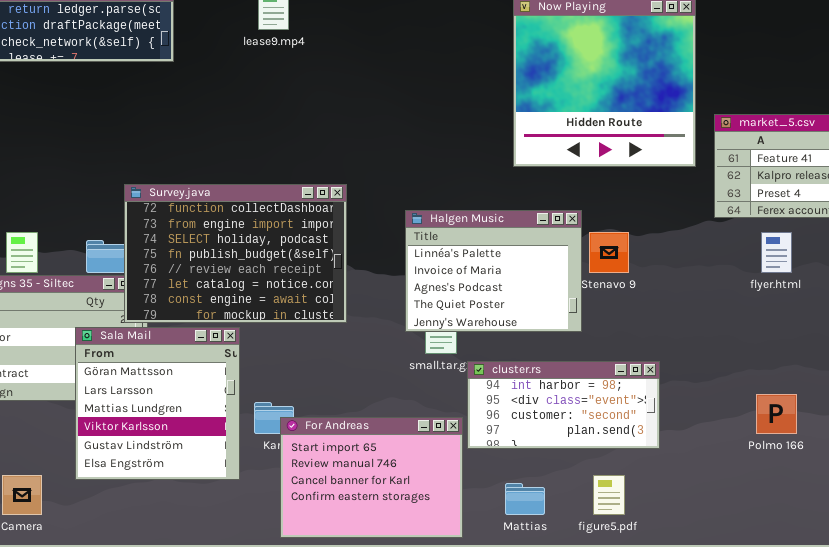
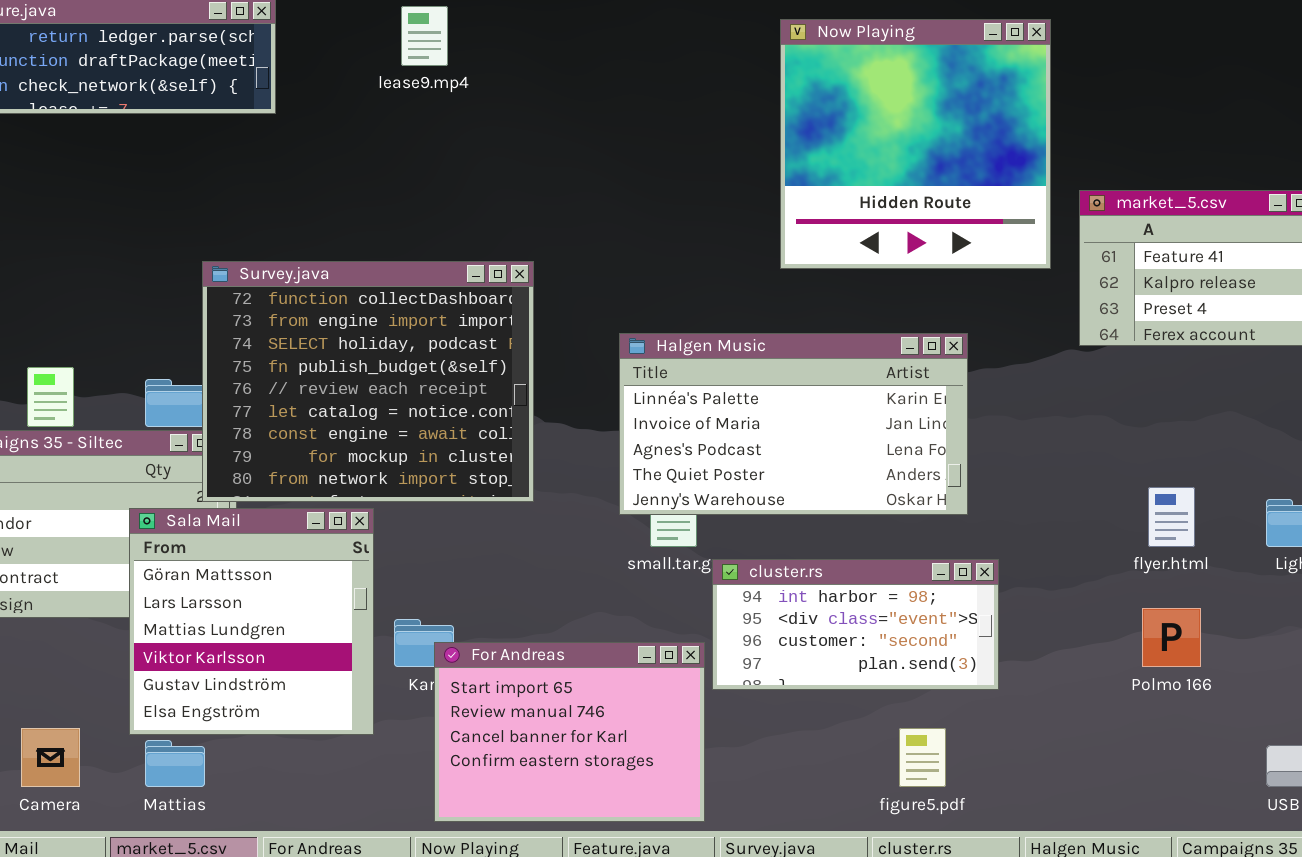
Survey.java: [124,184,347,323] -> [202,261,534,502], resized
Halgen Music: [405,210,582,332] -> [619,333,968,515], resized
flyer.html: [761,232,792,273] -> [1148,487,1195,547], moved
Mattias: [505,483,545,515] -> [145,740,205,787], moved

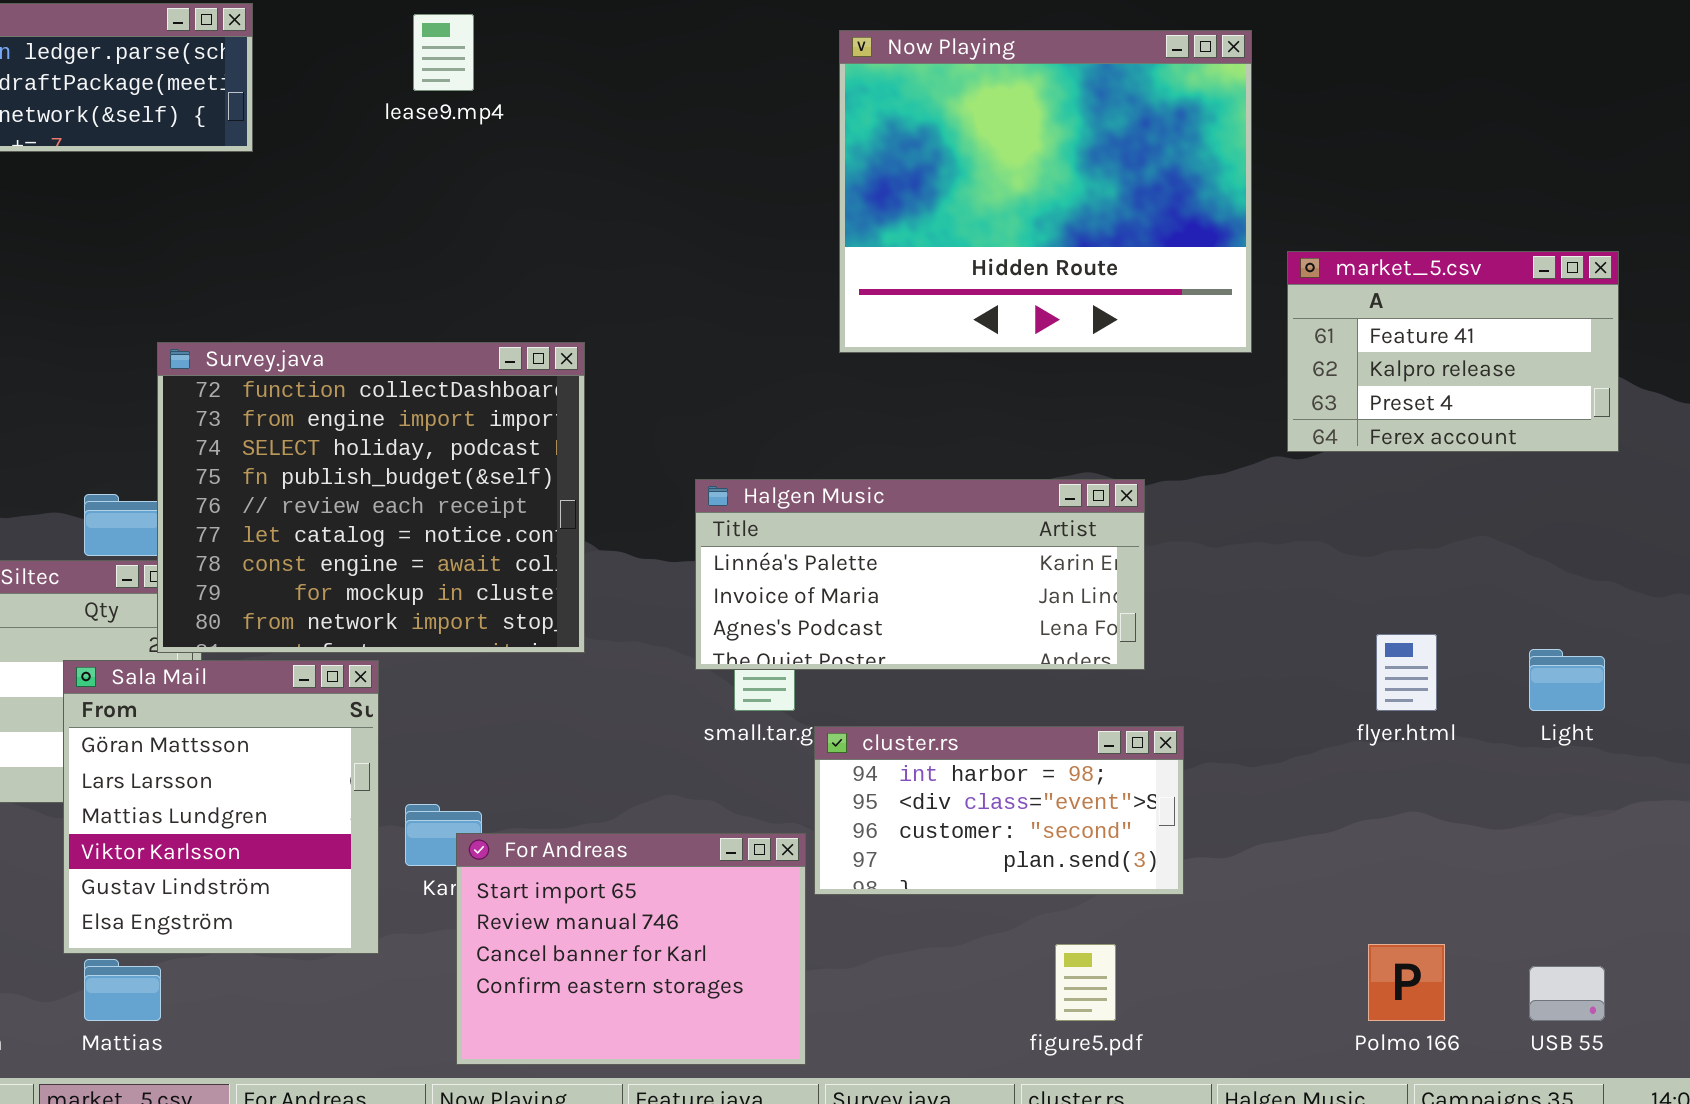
Now Playing: [780,19,1051,269] -> [839,30,1252,353], resized
Halgen Music: [619,333,968,515] -> [695,479,1145,670], resized
Polmo 166: [1142,608,1201,667] -> [1368,944,1445,1021], moved

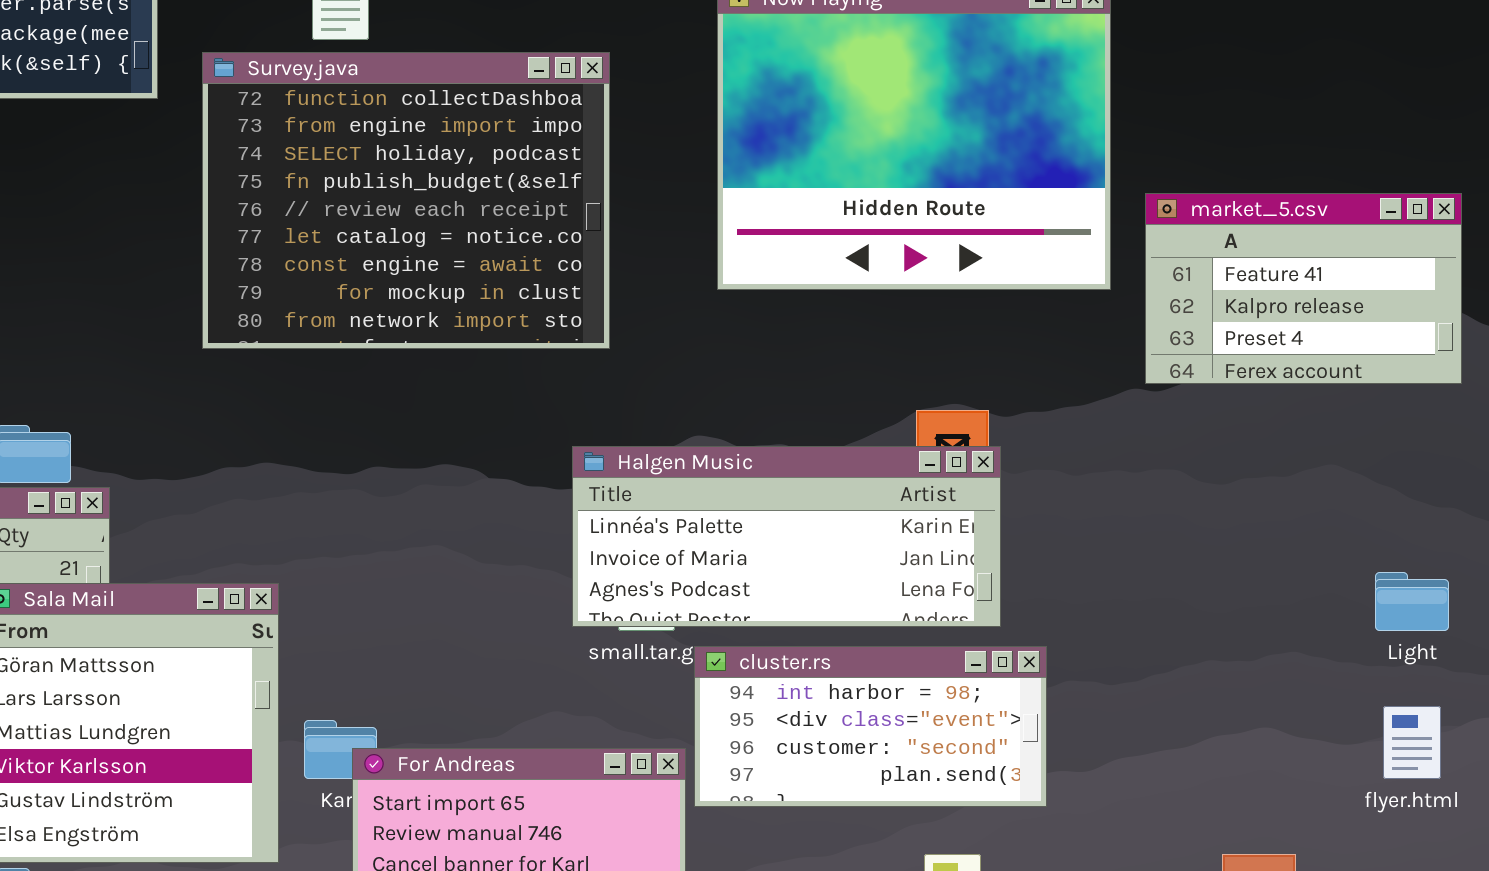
Survey.java: [157,342,585,653] -> [202,52,610,349], moved
Halgen Music: [695,479,1145,670] -> [572,446,1001,627], moved
flyer.html: [1376,634,1437,711] -> [1383,706,1441,779], moved

